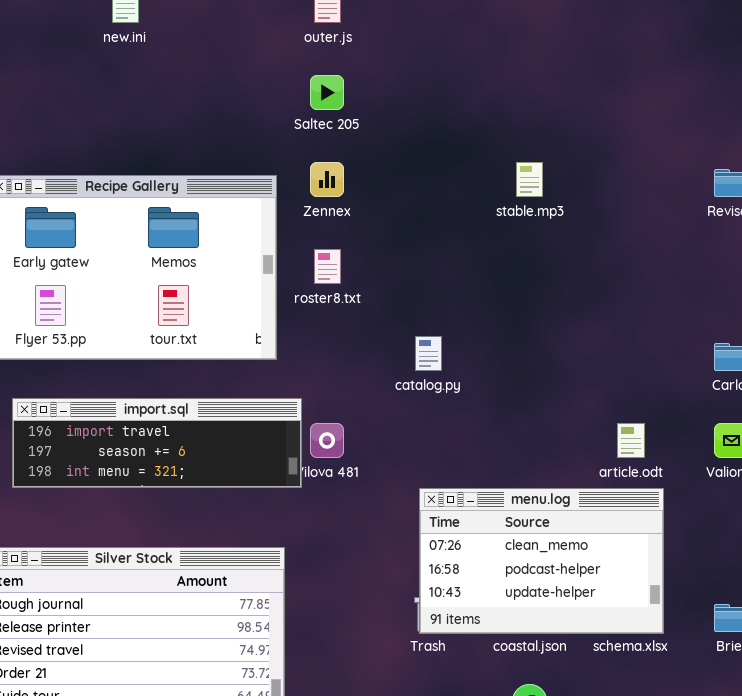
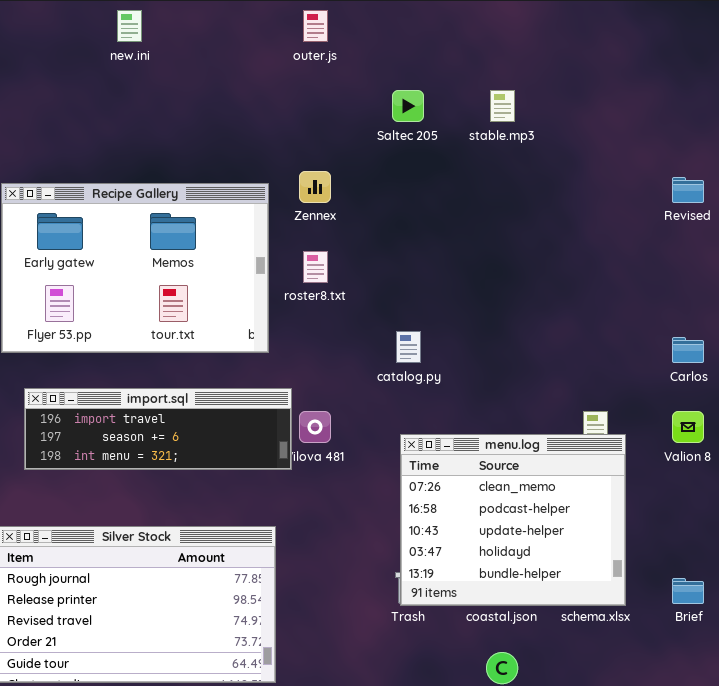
Saltec 205: [310,75,344,110] -> [392,90,424,122], moved
stable.mp3: [516,162,543,197] -> [490,90,515,122], moved
menu.log: [419,488,664,634] -> [400,434,626,606], resized

